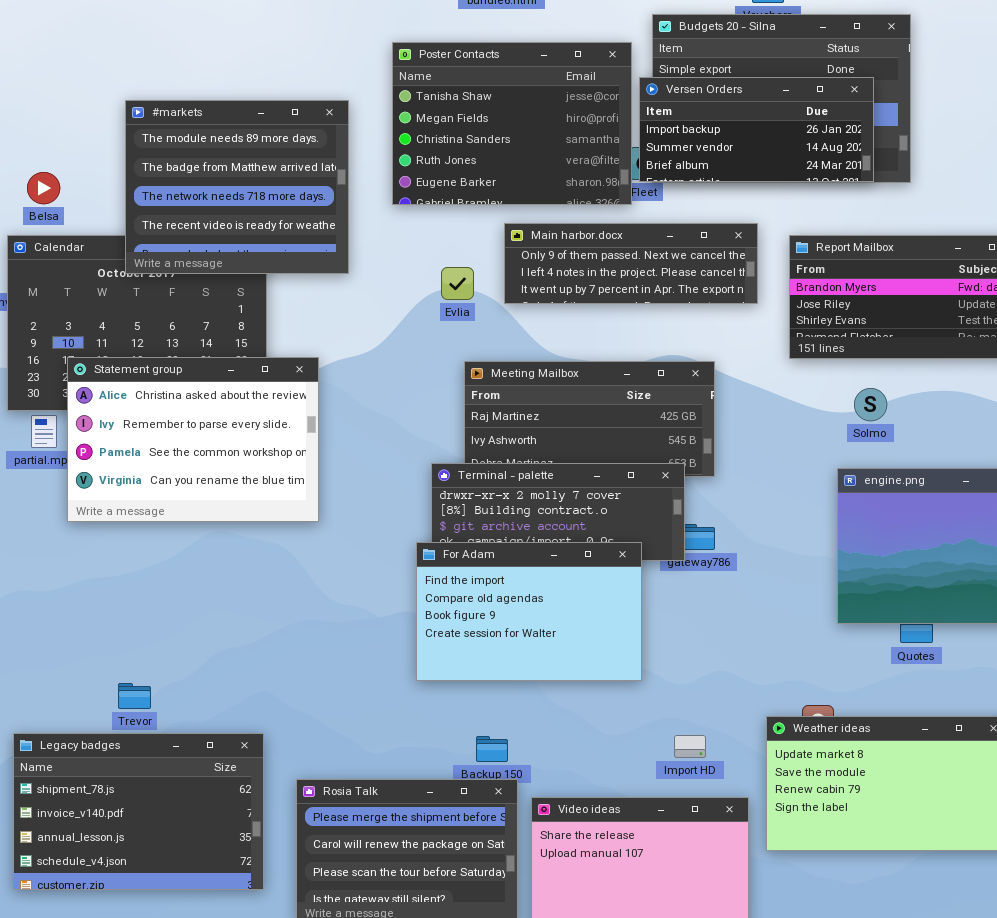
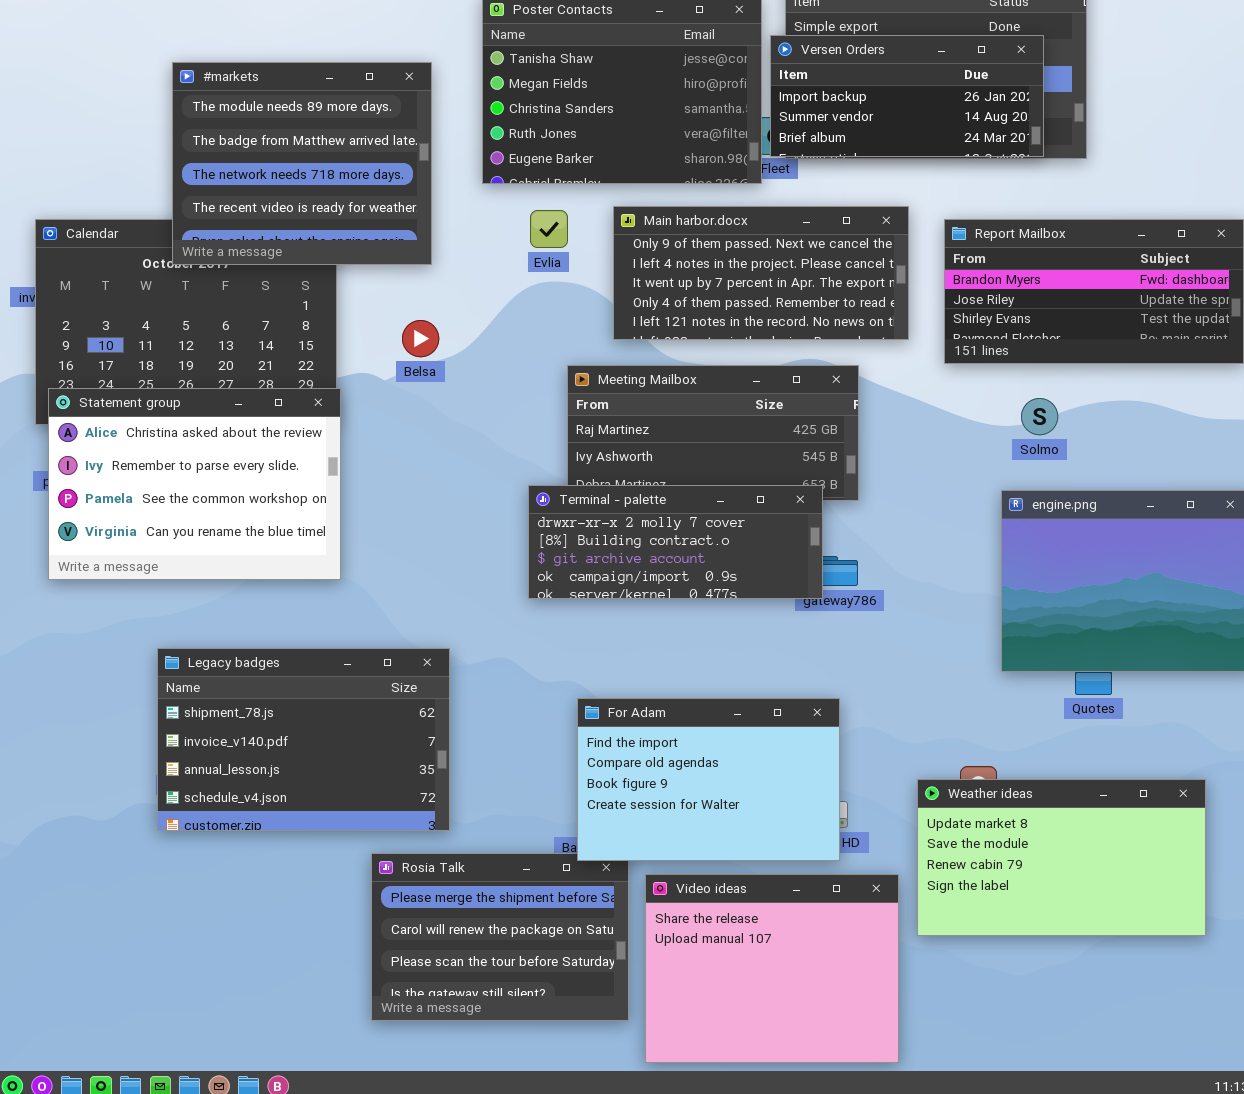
Belsa: [27,172,60,204] -> [402,320,439,357], moved
Main harbor.docx: [504,223,758,304] -> [613,206,909,340], resized
Evlia: [441,267,474,300] -> [530,210,568,248], moved
Statement group: [67,357,319,522] -> [48,388,341,580], moved
For Adam: [416,542,642,681] -> [577,698,840,861], moved
Legacy badges: [13,733,264,890] -> [157,648,450,831], moved

